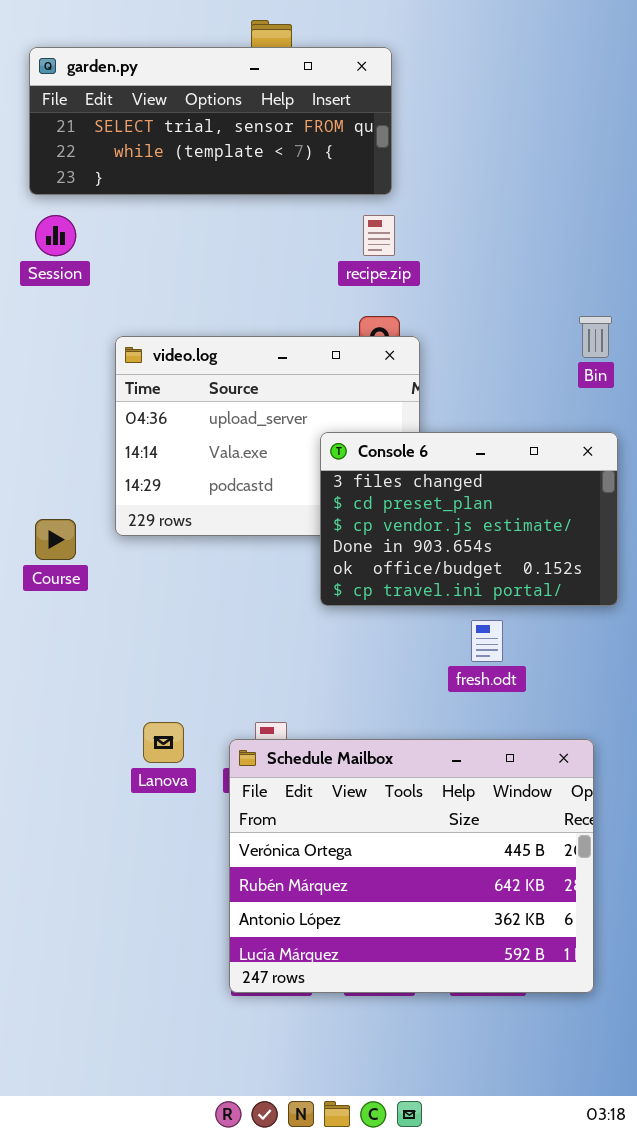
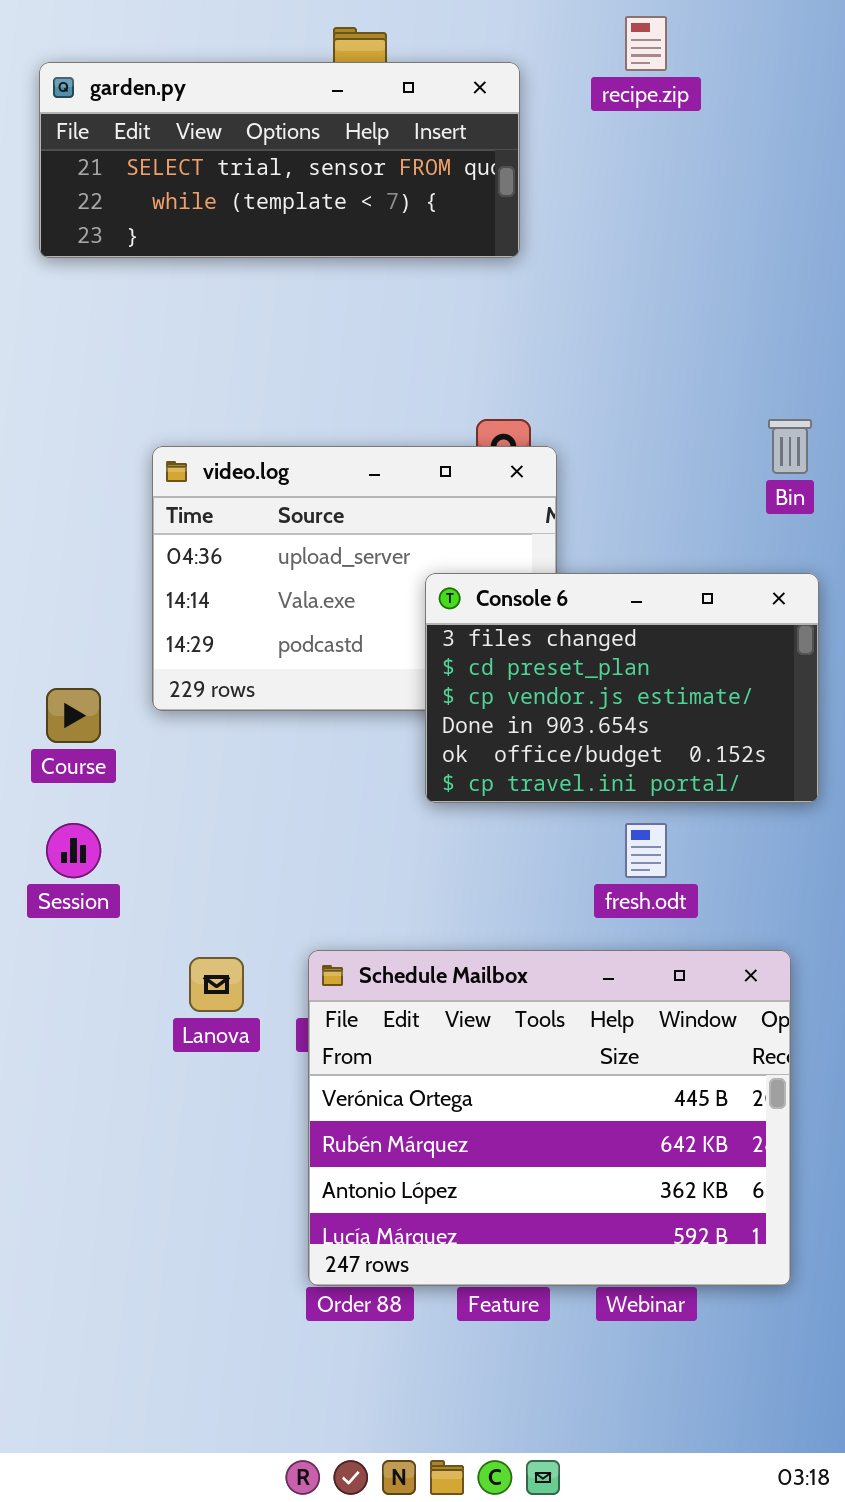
Session: [35,215,76,256] -> [46,823,101,878], moved
recipe.zip: [363,215,395,256] -> [625,16,667,71], moved
Schedule Mailbox: [229,739,594,993] -> [308,950,791,1286], moved

